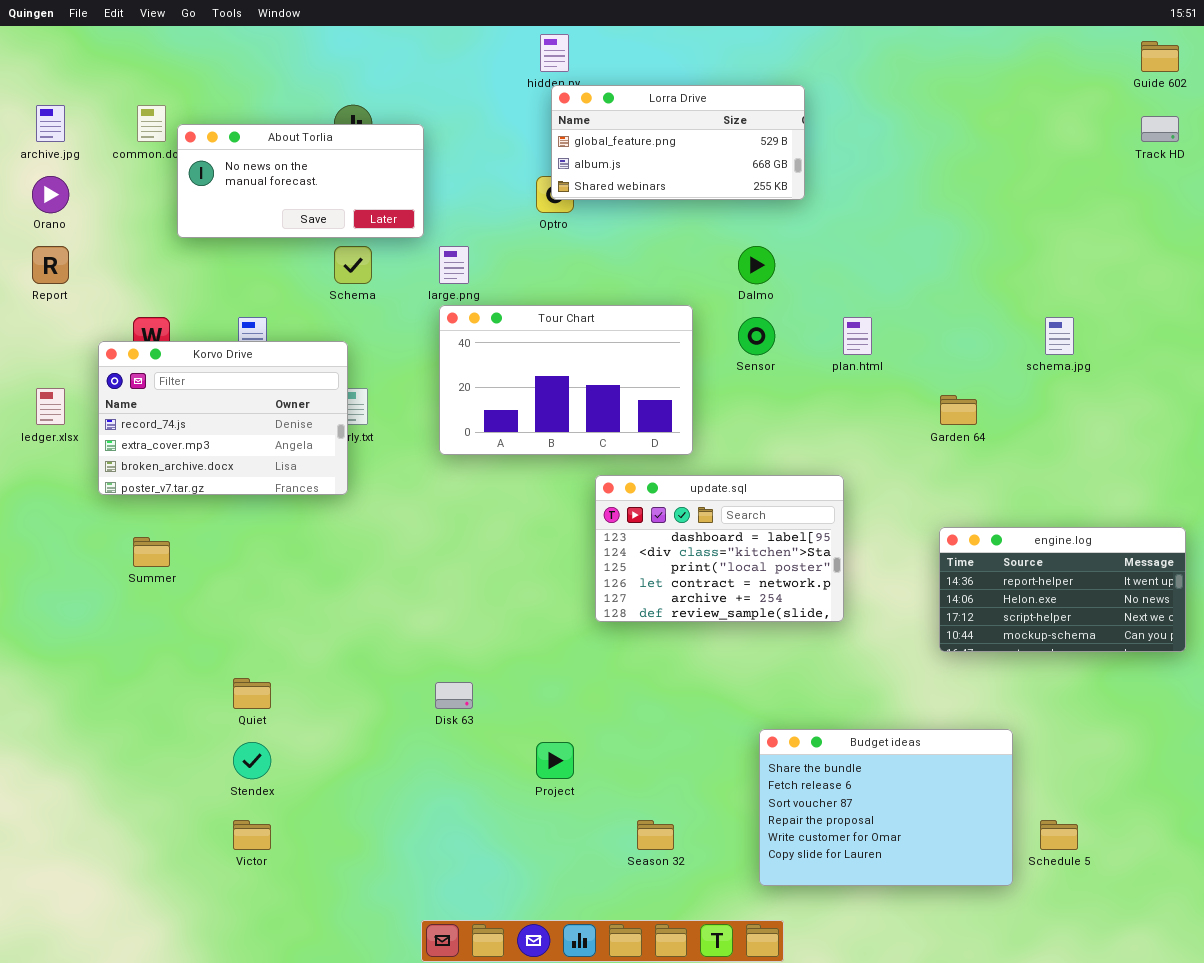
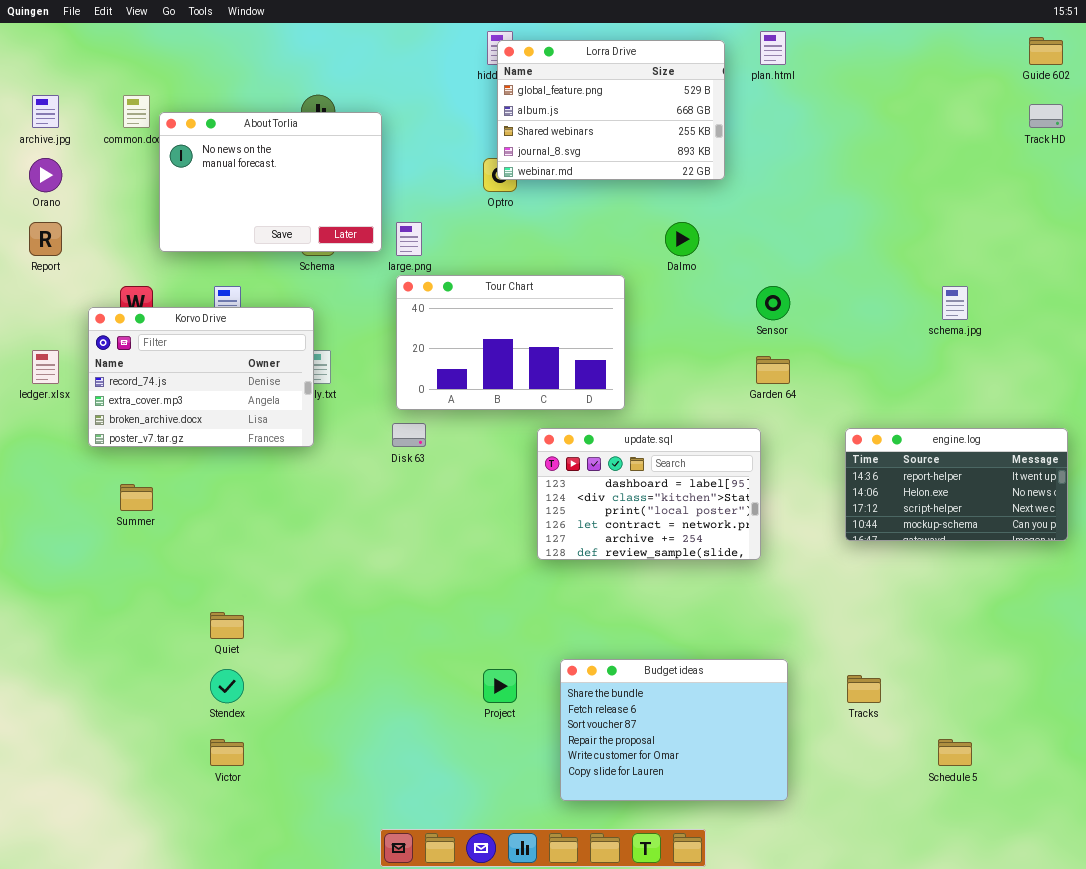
Lorra Drive: [551,85,805,200] -> [497,40,725,180], resized
About Torlia: [177,124,424,238] -> [159,112,382,252], resized
Sensor: [738,317,775,355] -> [756,286,790,320], moved
plan.html: [843,317,872,355] -> [760,31,786,65], moved
Garden 64: [940,395,977,425] -> [756,356,790,384], moved
engine.log: [939,527,1186,652] -> [845,428,1068,541], moved
Disk 63: [435,682,473,709] -> [392,423,426,447], moved
Budget ideas: [759,729,1013,886] -> [560,659,788,801], moved

